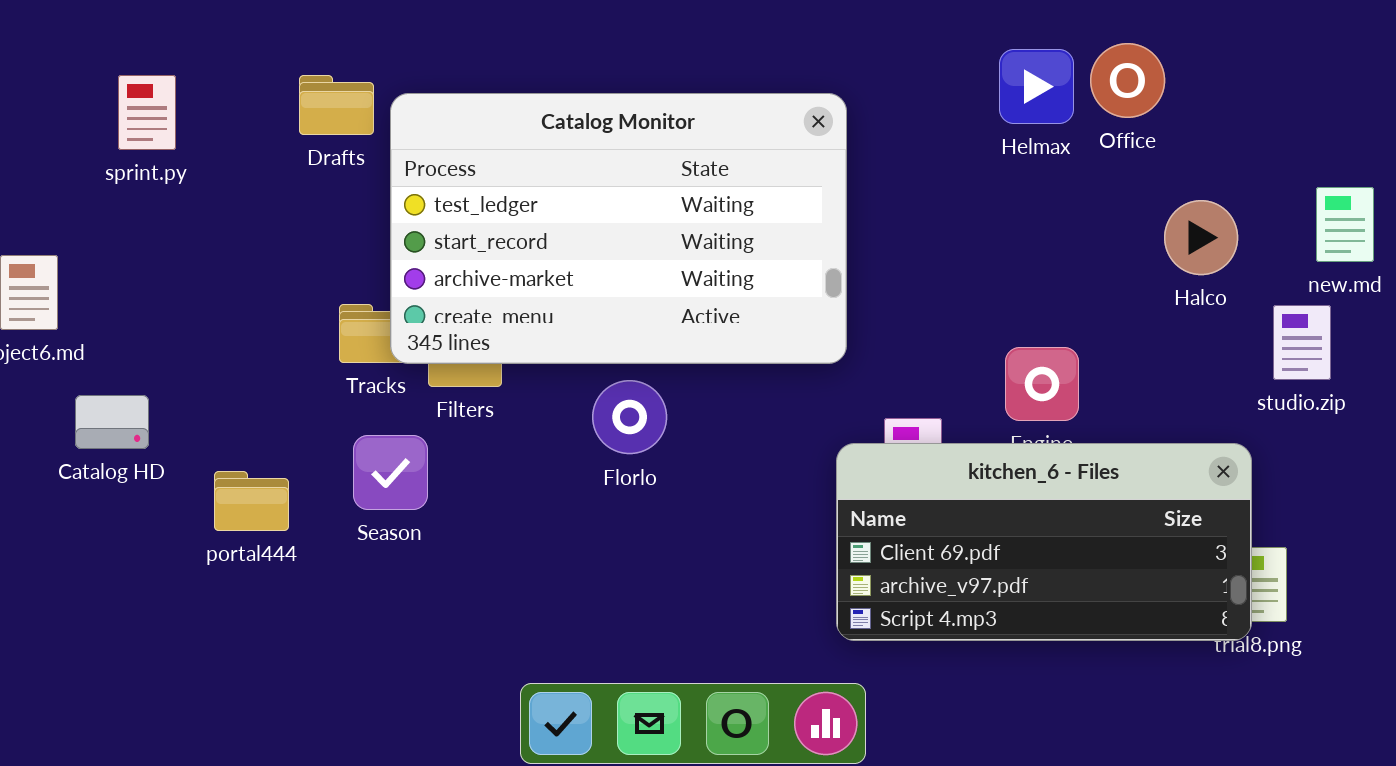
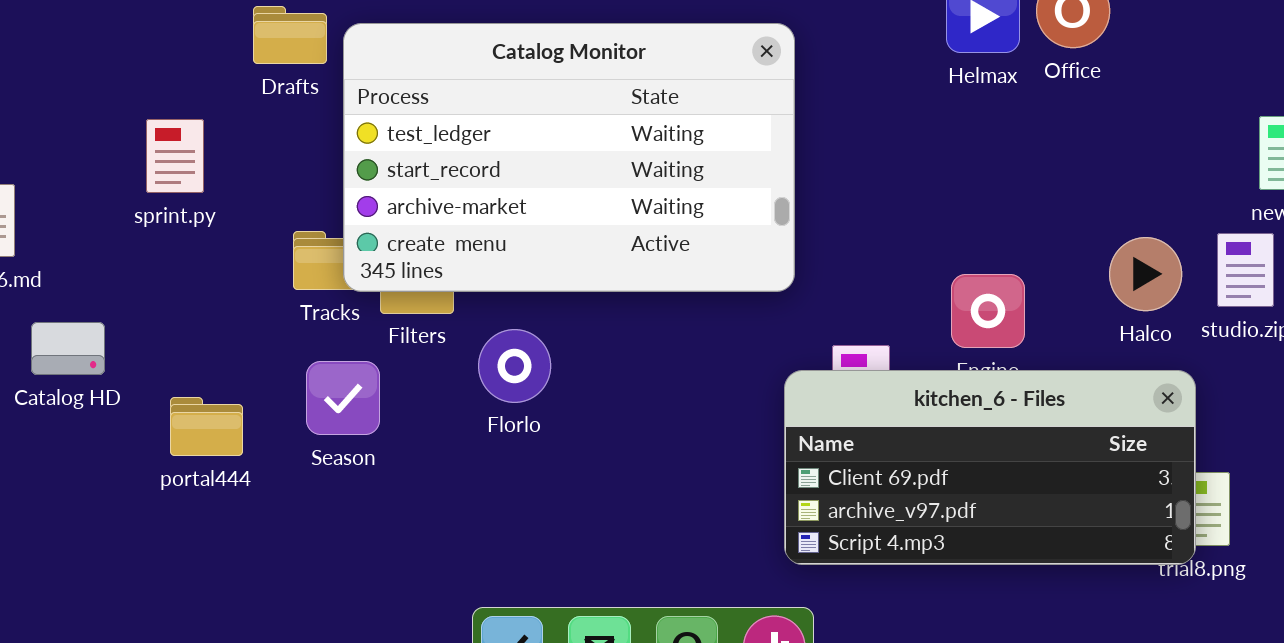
sprint.py: [118,75,176,150] -> [146,119,204,193], moved
Halco: [1164,200,1238,275] -> [1109,237,1182,311], moved
Florlo: [592,380,667,454] -> [478,329,551,403], moved

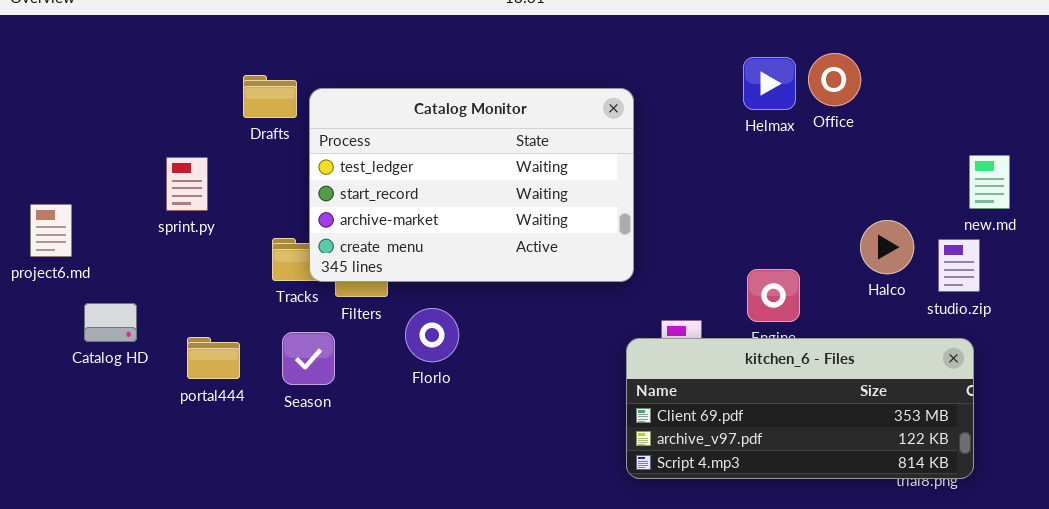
Halco: [1109,237,1182,311] -> [860,220,914,274], moved
kitchen_6 - Files: [784,370,1196,565] -> [626,338,974,479], resized
portal444: [170,397,243,456] -> [187,337,240,379], moved

